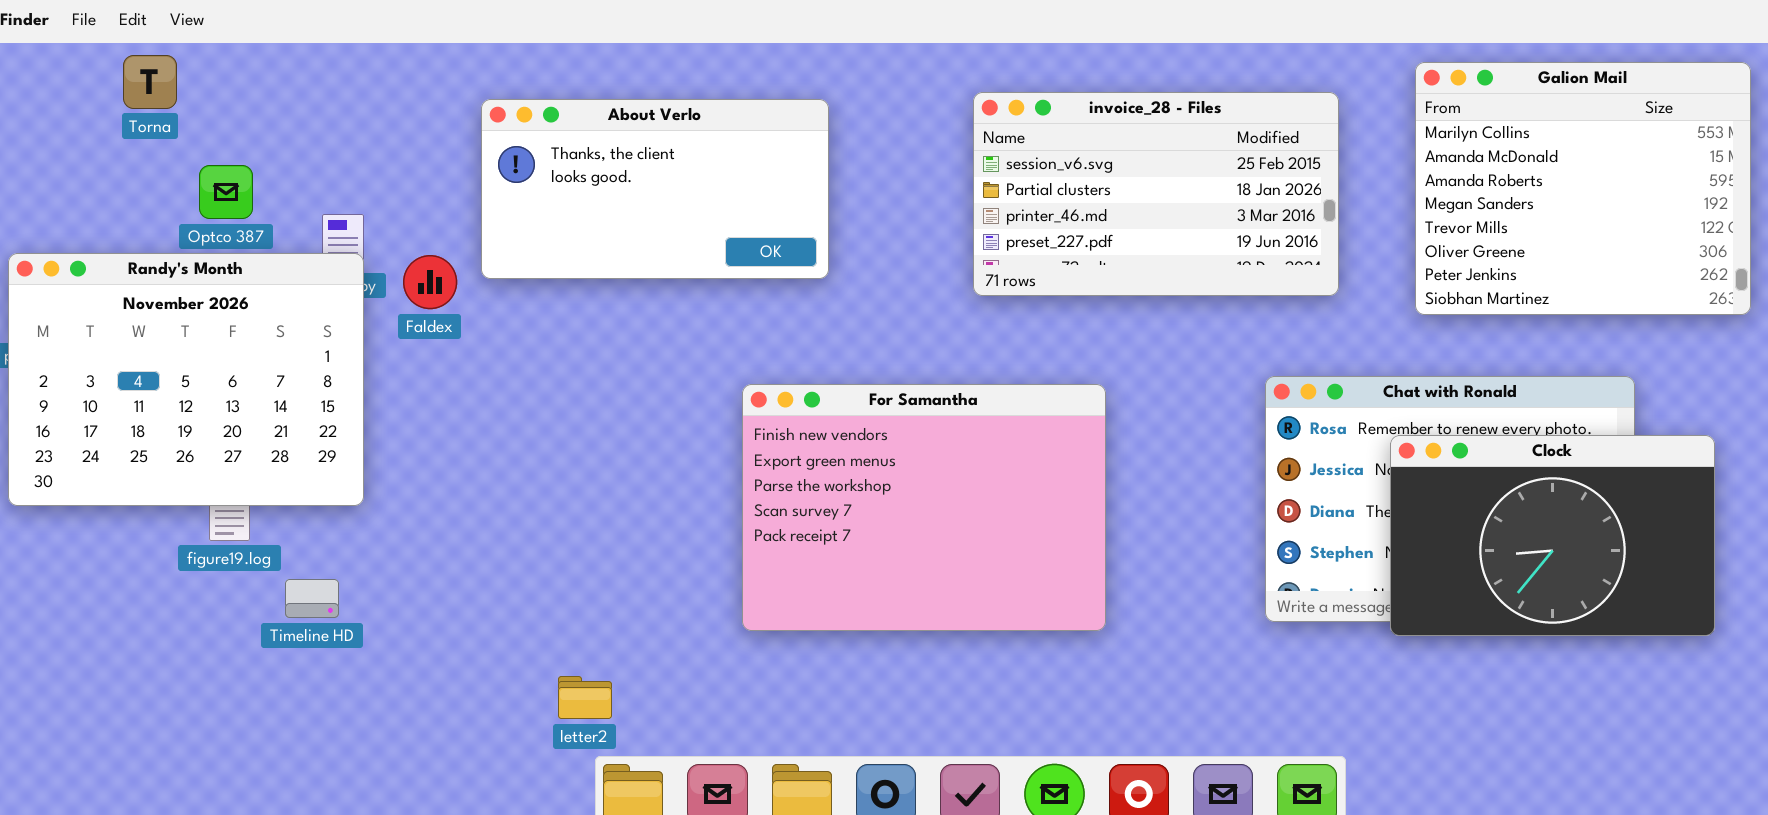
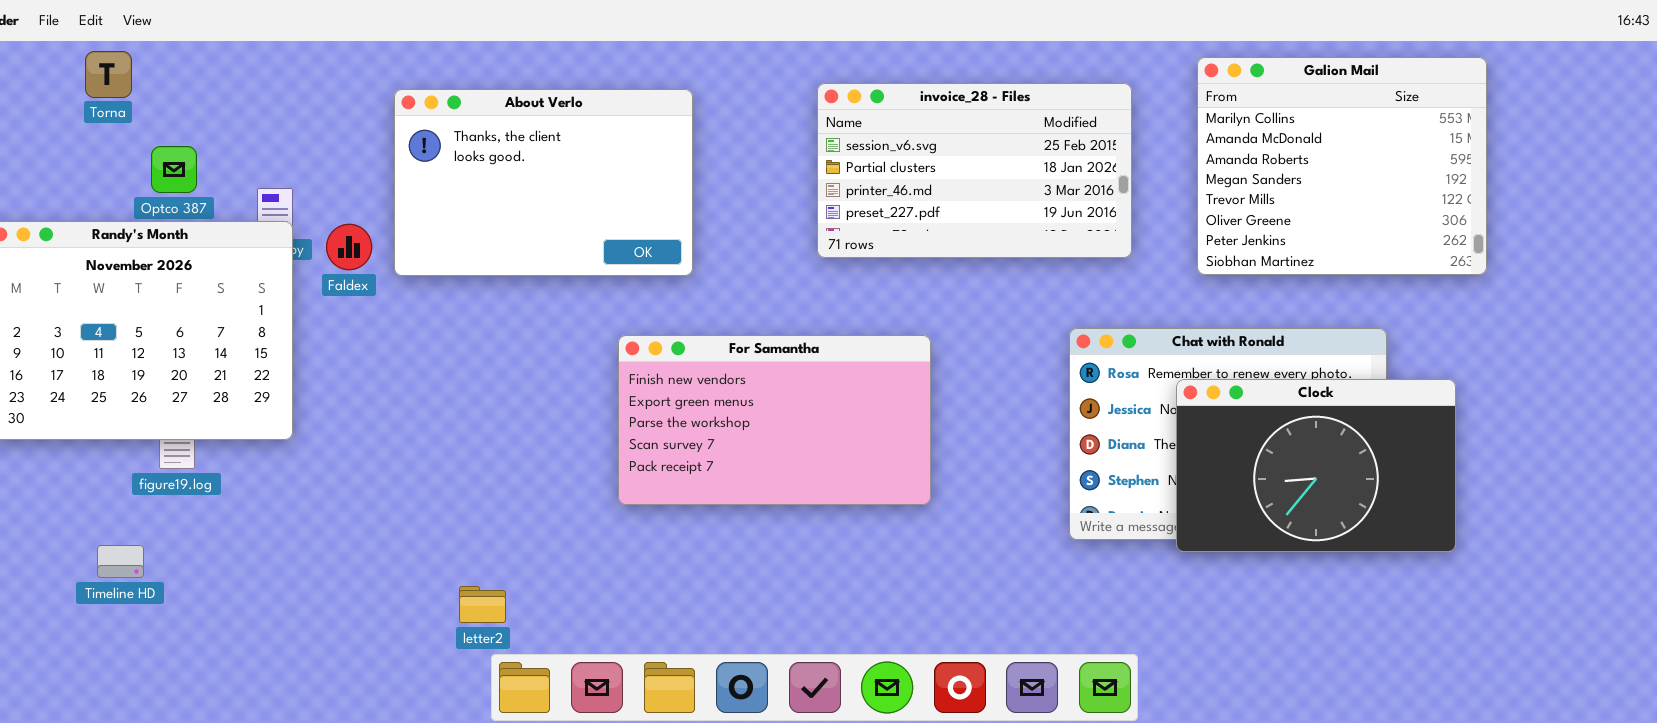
About Verlo: [481,99,829,279] -> [394,89,693,276], resized
For Samantha: [742,384,1106,631] -> [618,335,931,505], resized
Timeline HD: [285,579,339,618] -> [97,545,144,578], moved

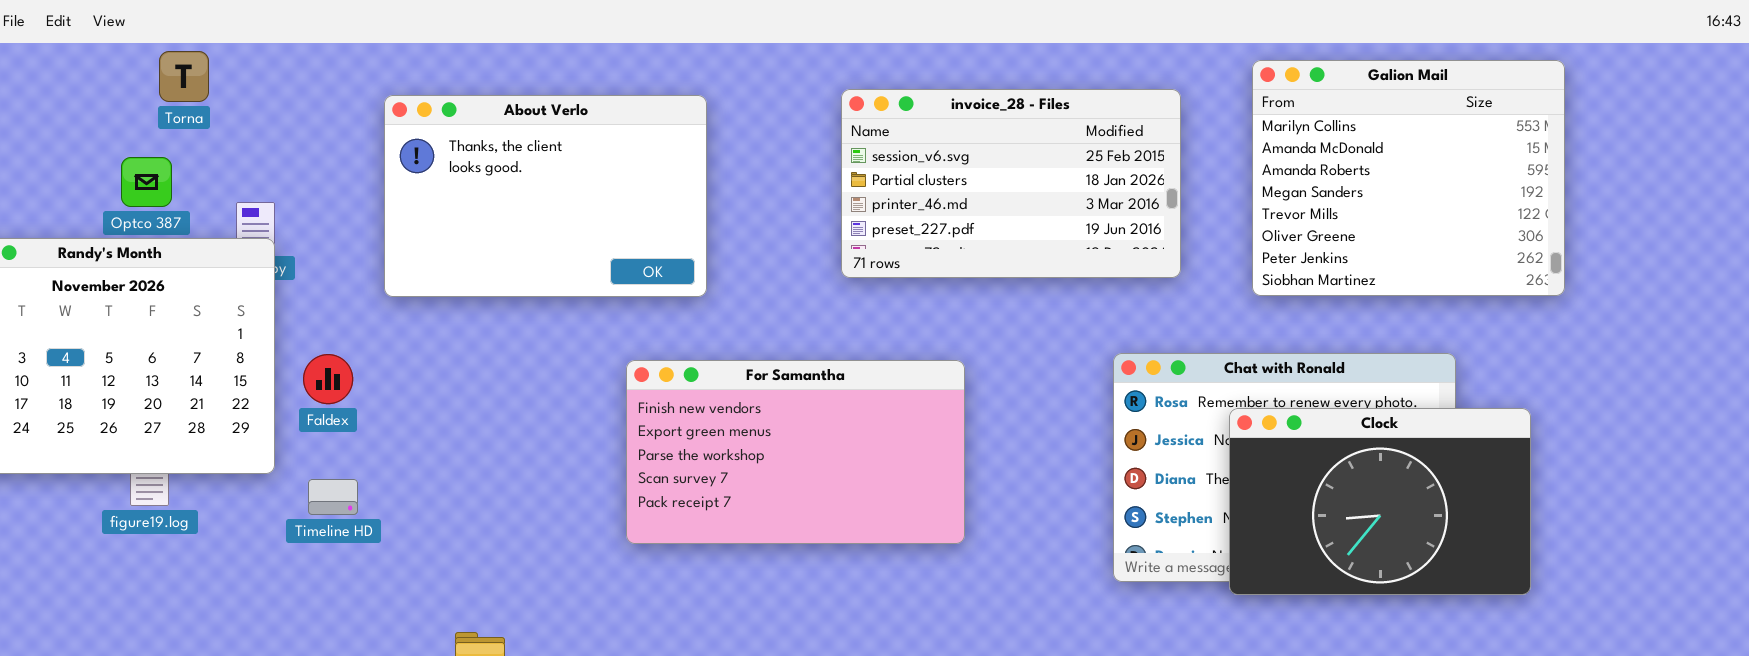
Torna: [85,51,132,98] -> [159,51,209,102], moved
Faldex: [326,224,372,270] -> [303,354,353,404], moved
Timeline HD: [97,545,144,578] -> [308,479,358,515], moved

